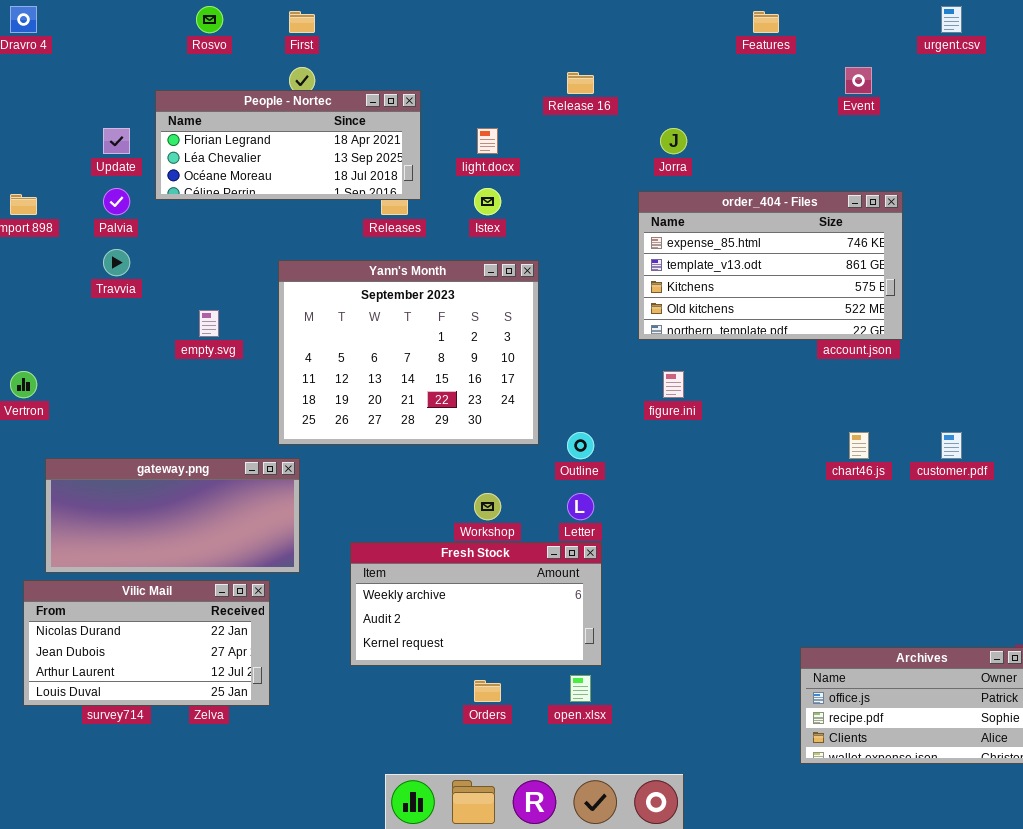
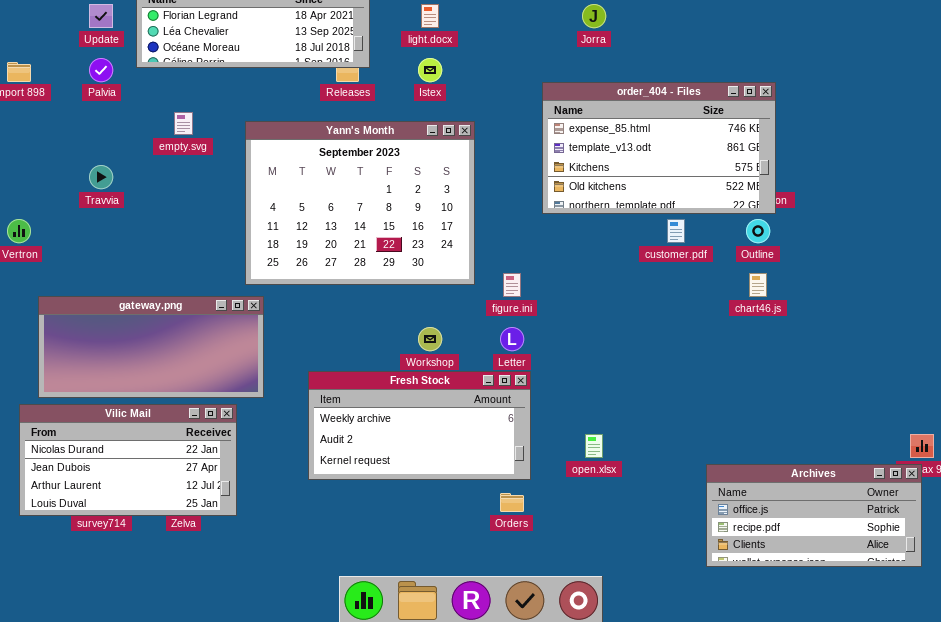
order_404 - Files: [638,191,903,340] -> [542,82,776,214], moved
Travvia: [103,249,130,276] -> [89,165,113,189], moved
empty.svg: [199,310,219,337] -> [174,112,193,135], moved
figure.ini: [663,371,684,398] -> [503,273,521,297], moved
Outline: [567,432,594,459] -> [746,219,770,243], moved
customer.pdf: [941,432,962,459] -> [667,219,685,243], moved
open.xlsx: [570,675,591,702] -> [585,434,603,458], moved
Orders: [474,680,501,702] -> [500,493,524,512], moved

